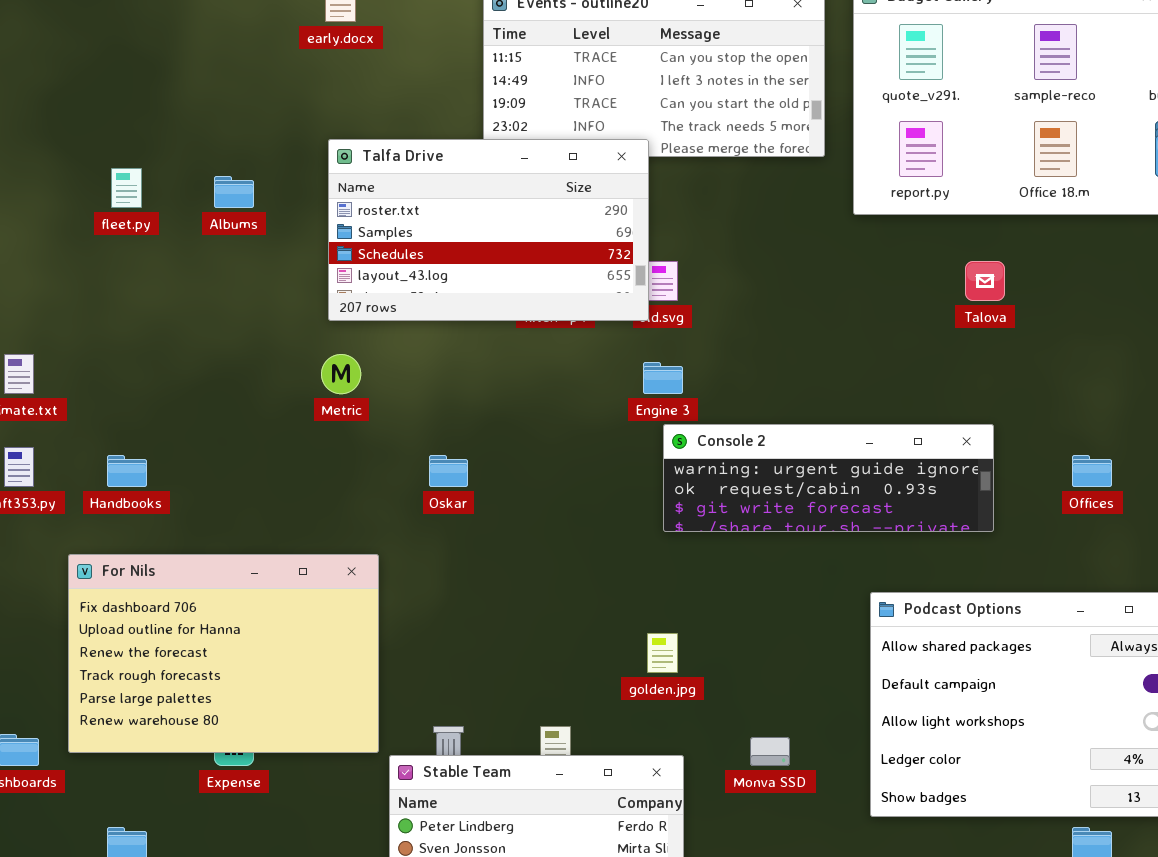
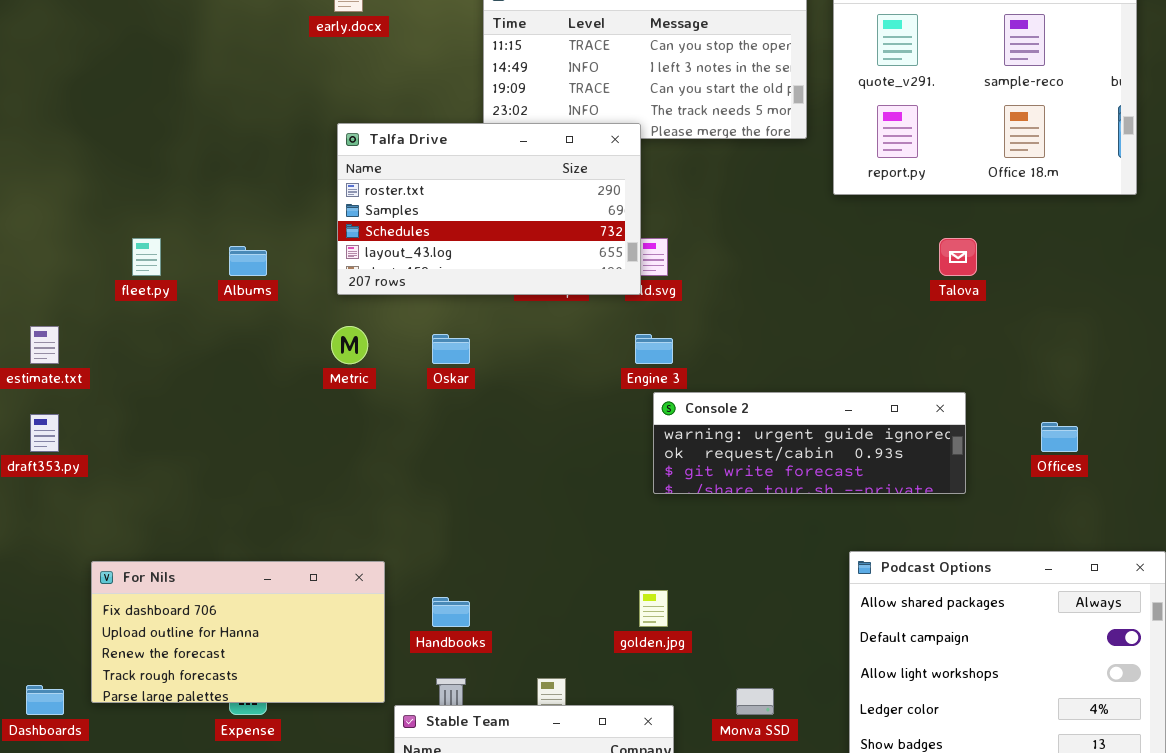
fleet.py: [111,168,142,208] -> [132,238,161,276], moved
Albums: [214,176,254,208] -> [229,246,267,276], moved
Handbooks: [107,455,147,487] -> [432,597,470,627], moved
Oskar: [429,455,468,487] -> [432,334,470,364], moved
For Nils: [68,554,379,753] -> [91,561,385,703], resized

